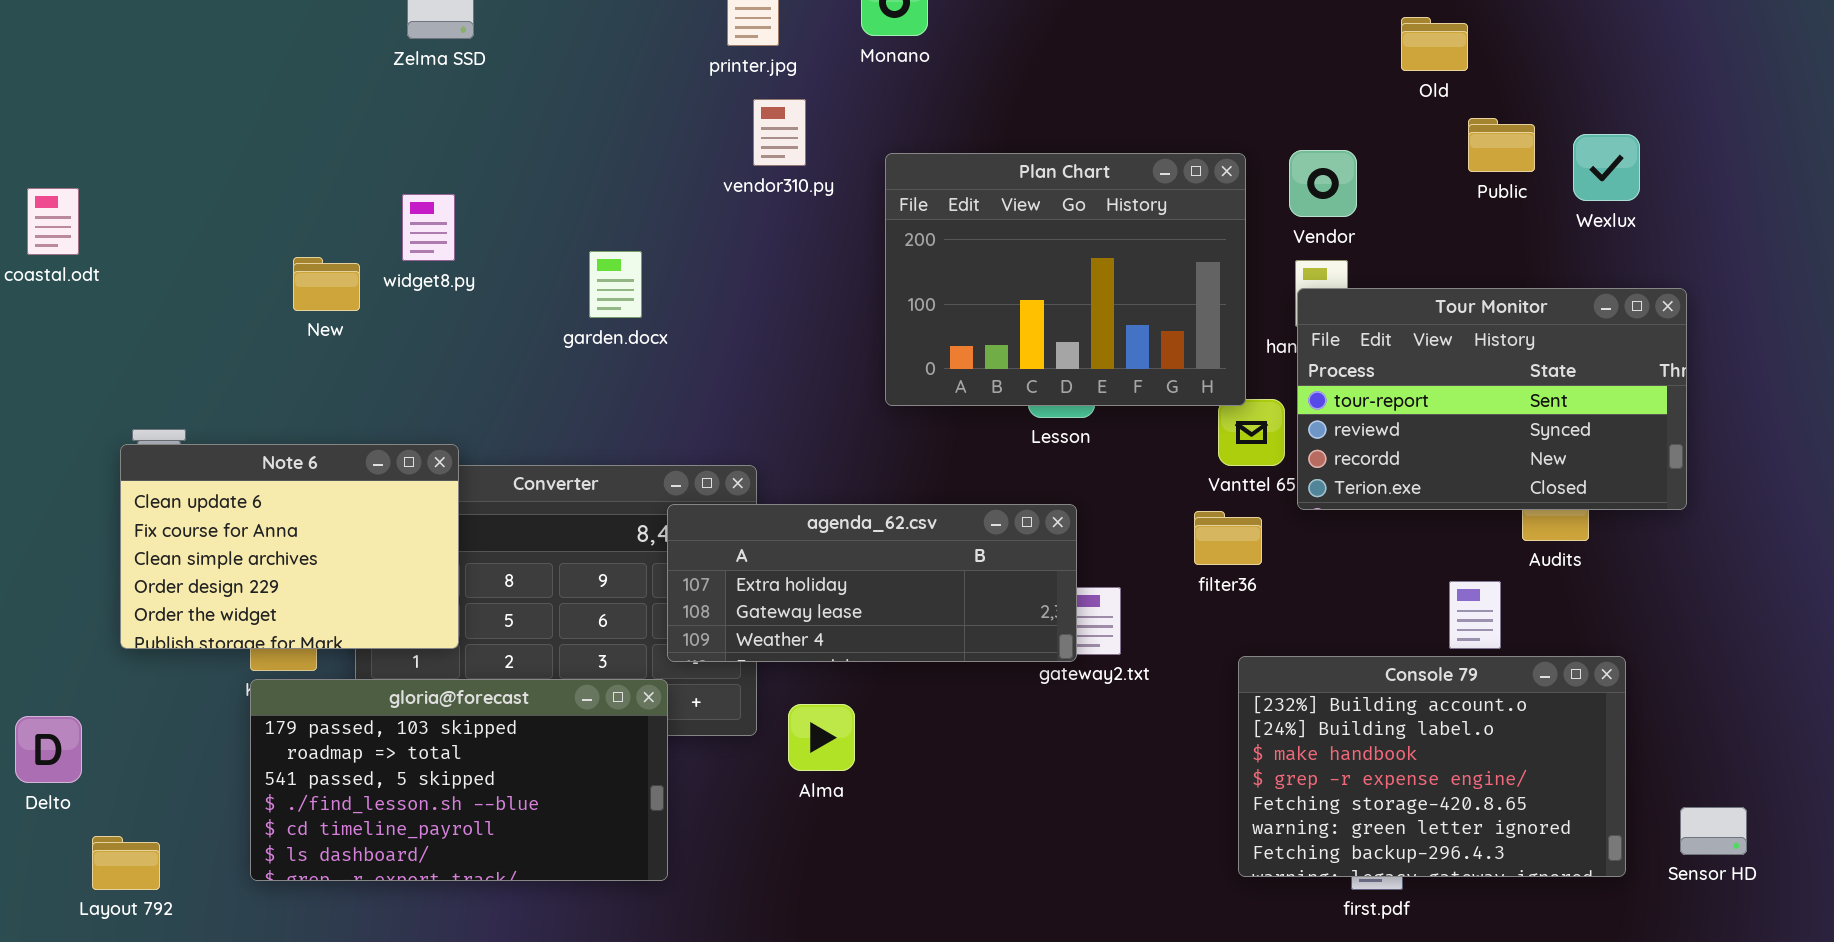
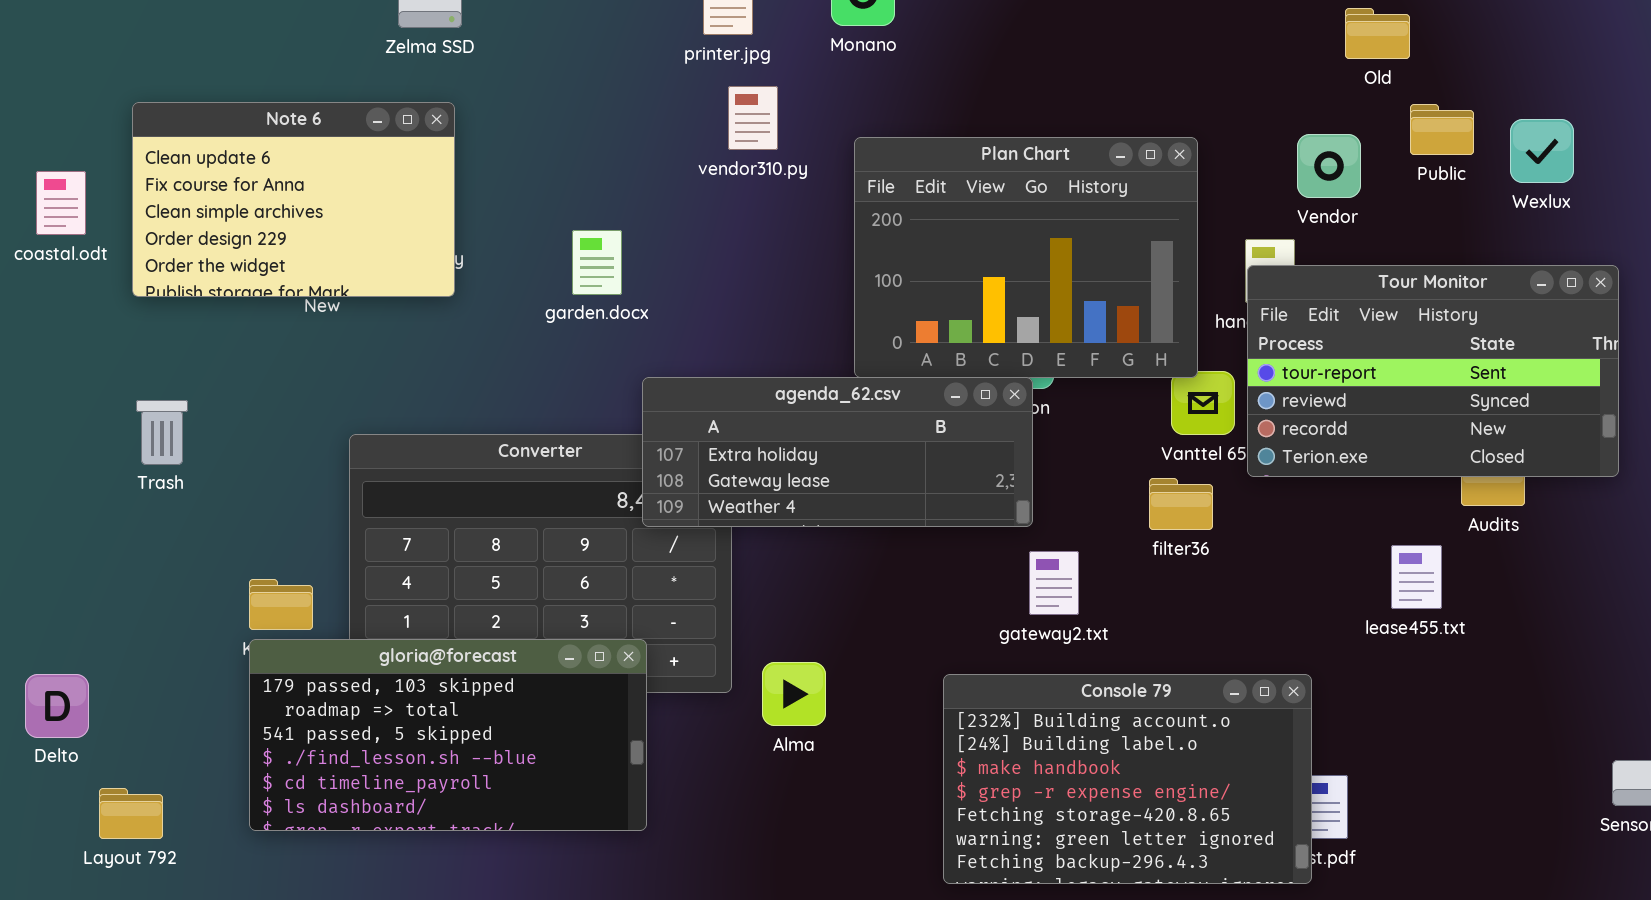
Vendor: [1289,150,1357,217] -> [1297,134,1361,198], moved
Note 6: [120,444,459,649] -> [132,102,455,297], moved
agenda_62.csv: [667,504,1077,662] -> [642,377,1033,527], moved
Console 79: [1238,656,1626,877] -> [943,674,1312,884], moved

